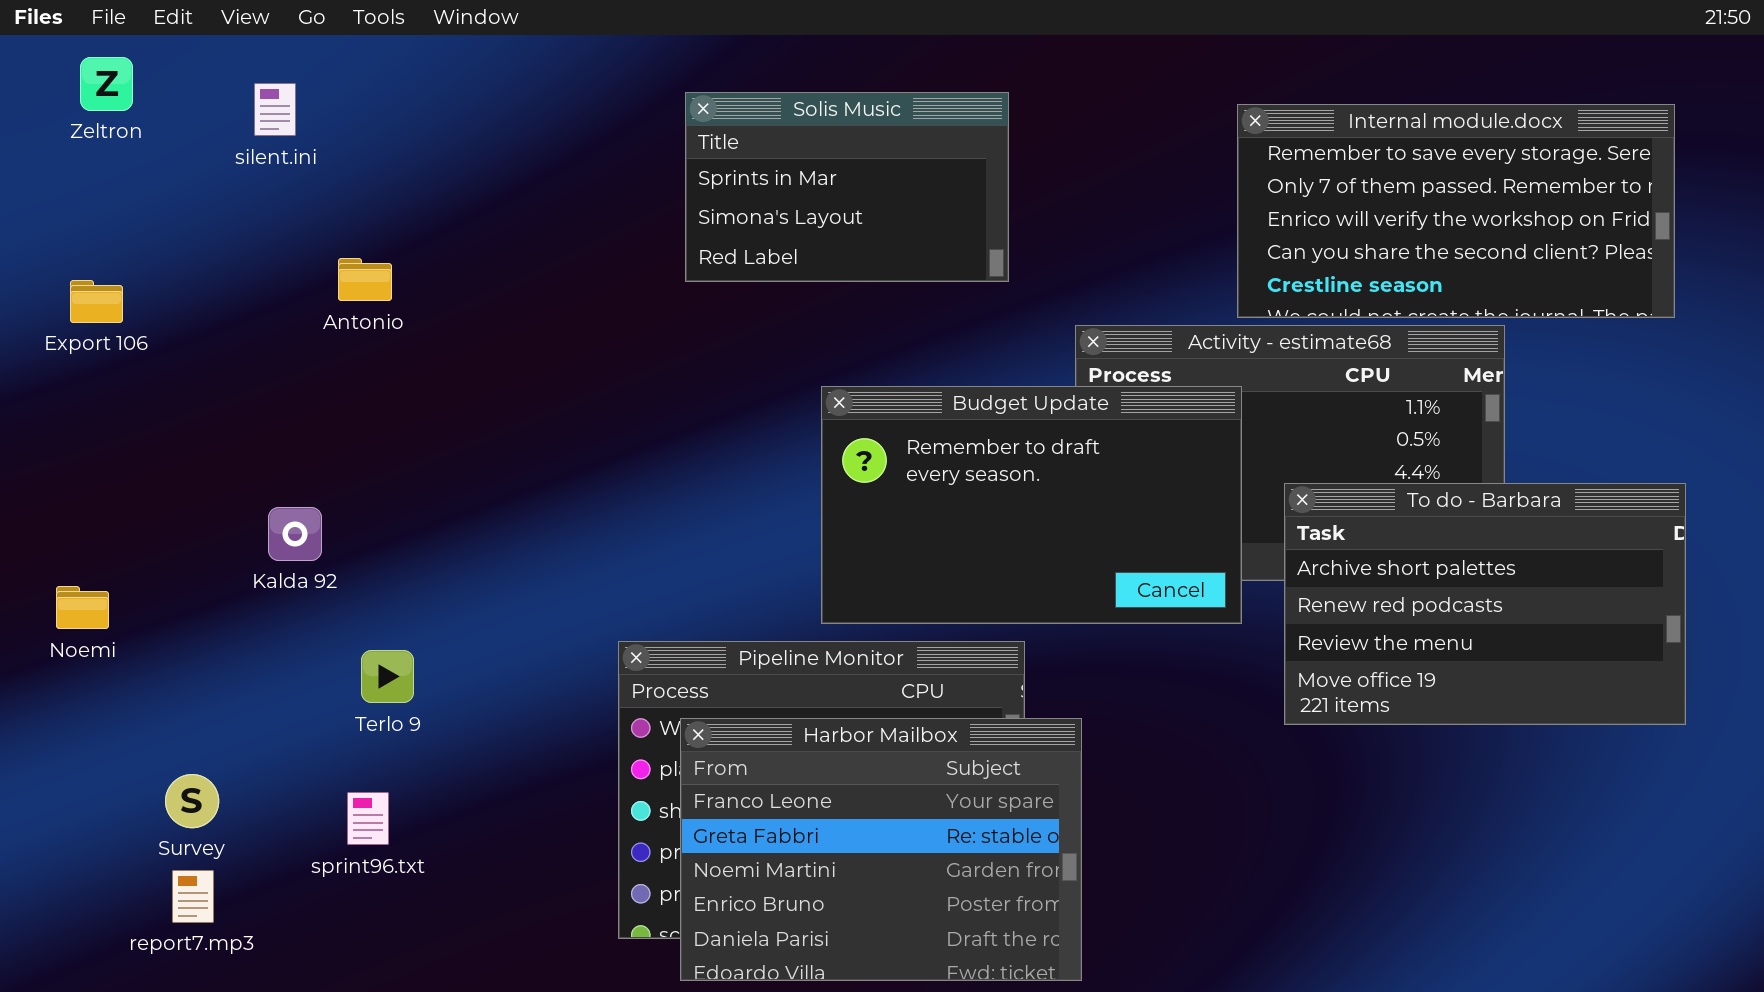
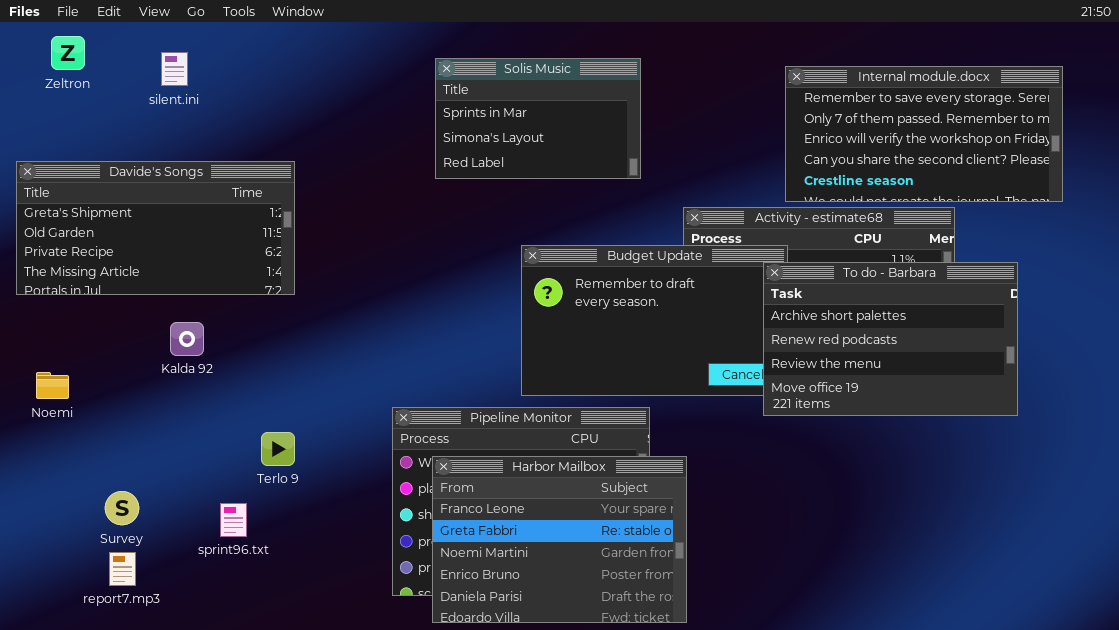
Davide's Songs: none -> [16,161,295,295], opened
To do - Barbara: [1284,483,1686,725] -> [763,262,1018,416], moved
Terlo 9: [361,650,414,703] -> [261,432,295,466], moved

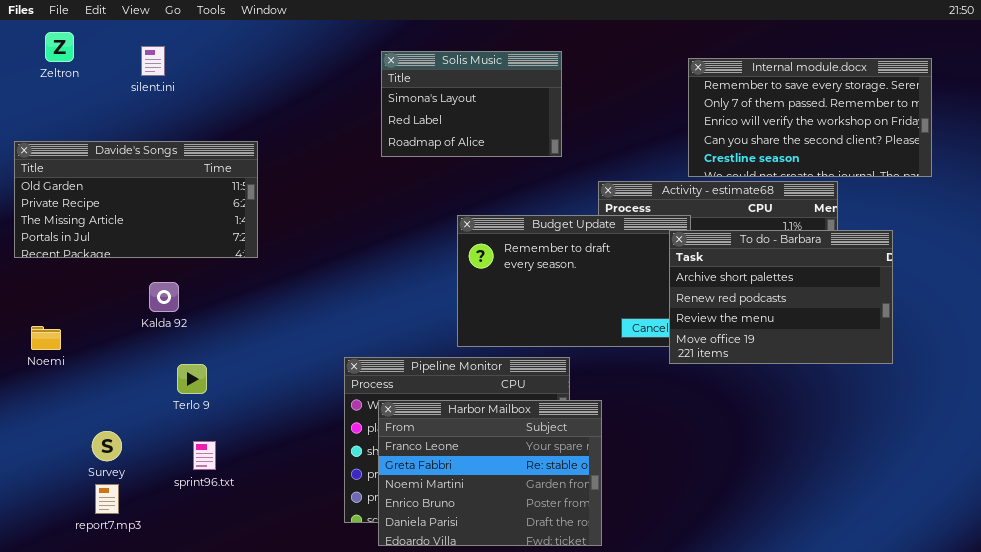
Solis Music: [435,58,641,179] -> [381,51,562,157], scrolled down 1 row
Davide's Songs: [16,161,295,295] -> [14,141,258,258], scrolled down 1 row
Terlo 9: [261,432,295,466] -> [177,364,207,394], moved

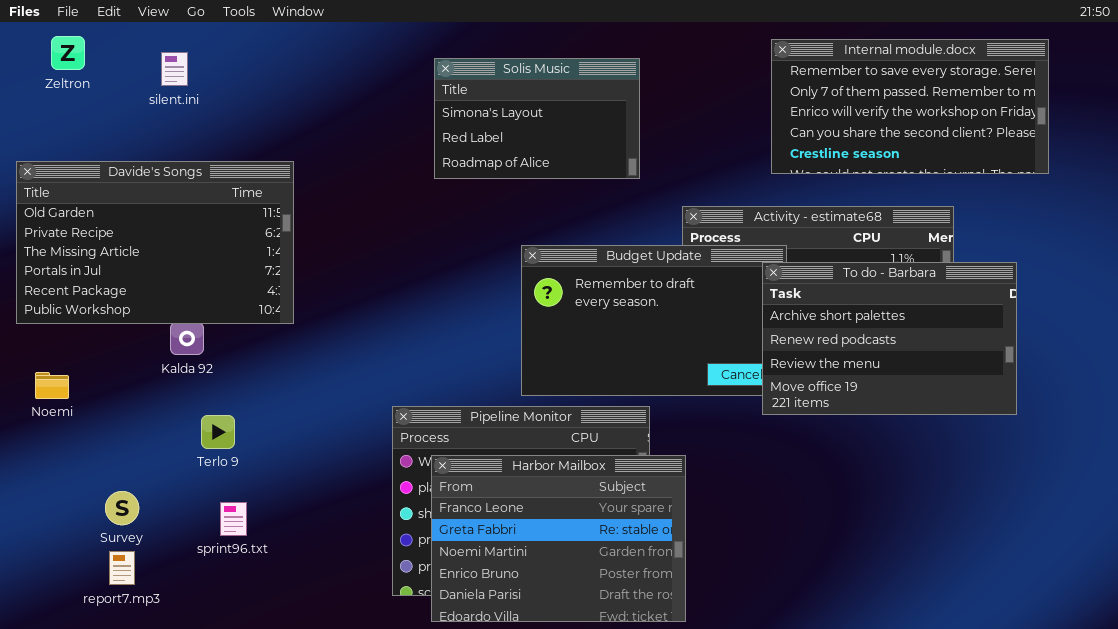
Internal module.docx: [688,58,932,177] -> [771,39,1049,174], moved
Davide's Songs: [14,141,258,258] -> [16,161,294,324], resized

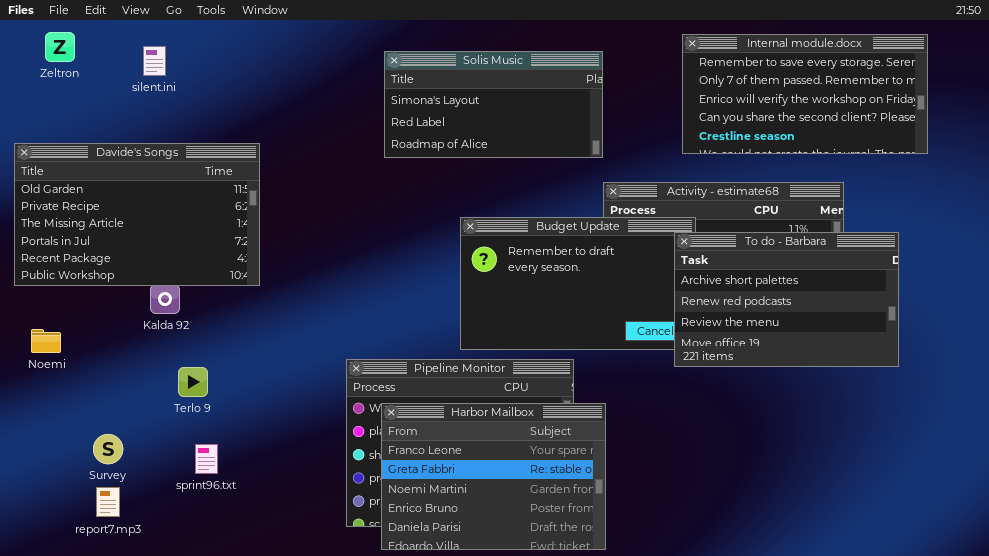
Solis Music: [434,58,640,179] -> [384,51,603,158], resized

